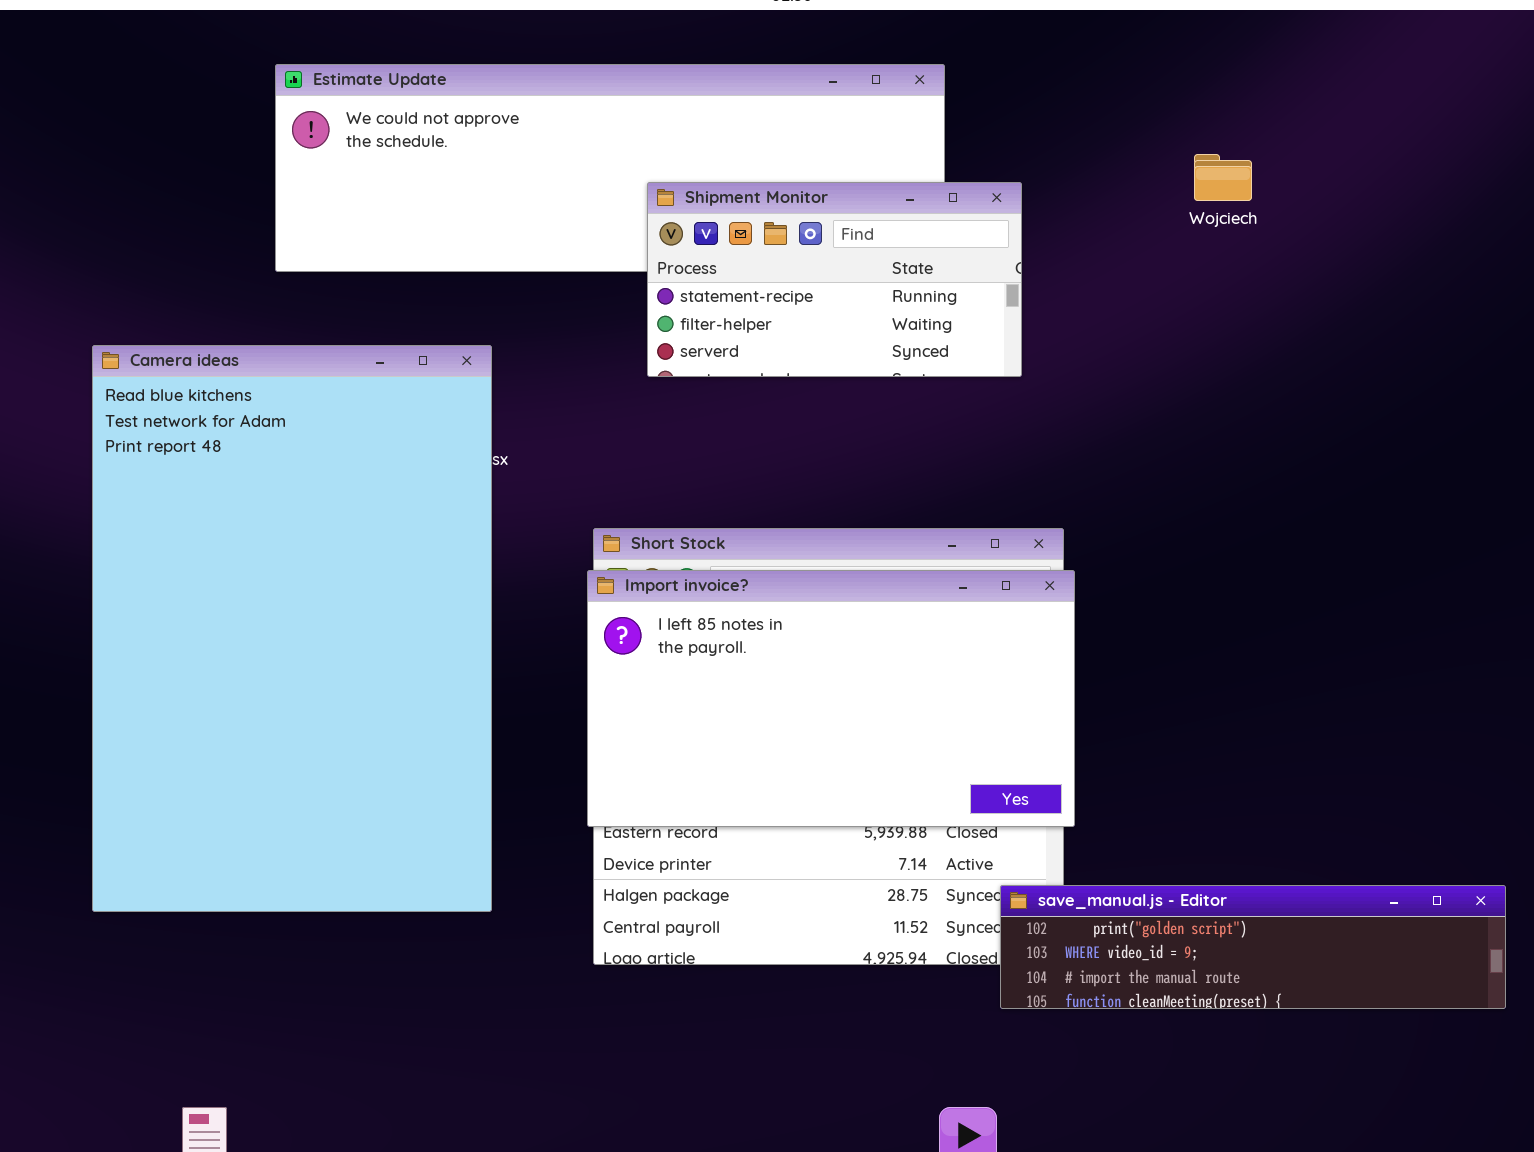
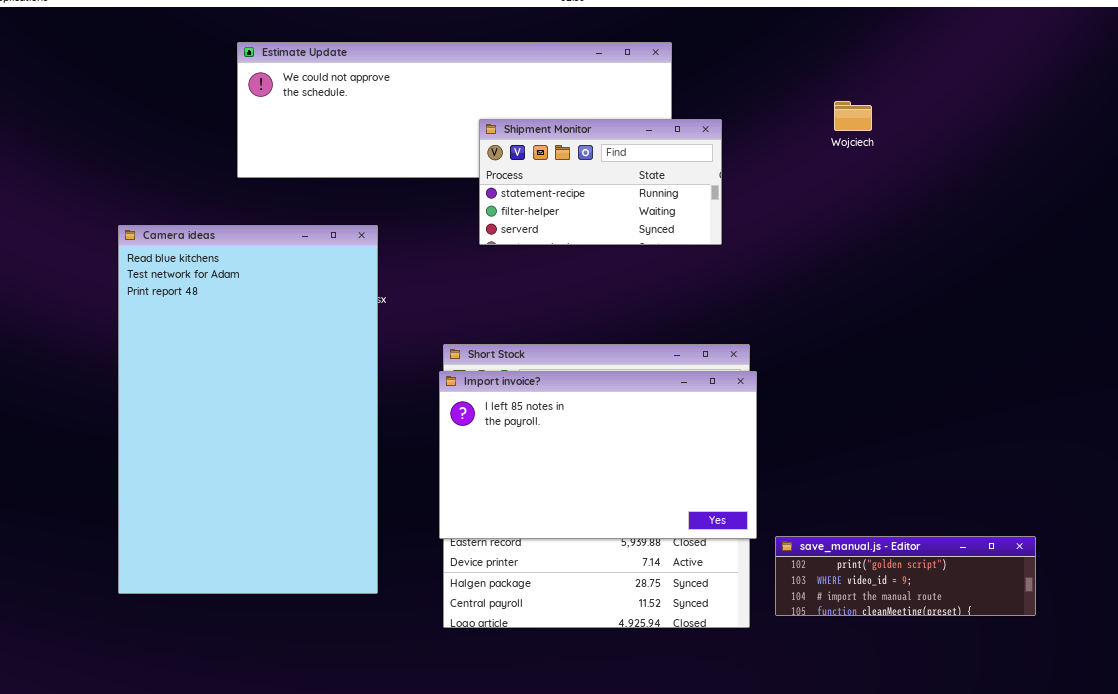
save_manual.js - Editor: [1000,885,1506,1009] -> [775,536,1036,616], moved, resized

